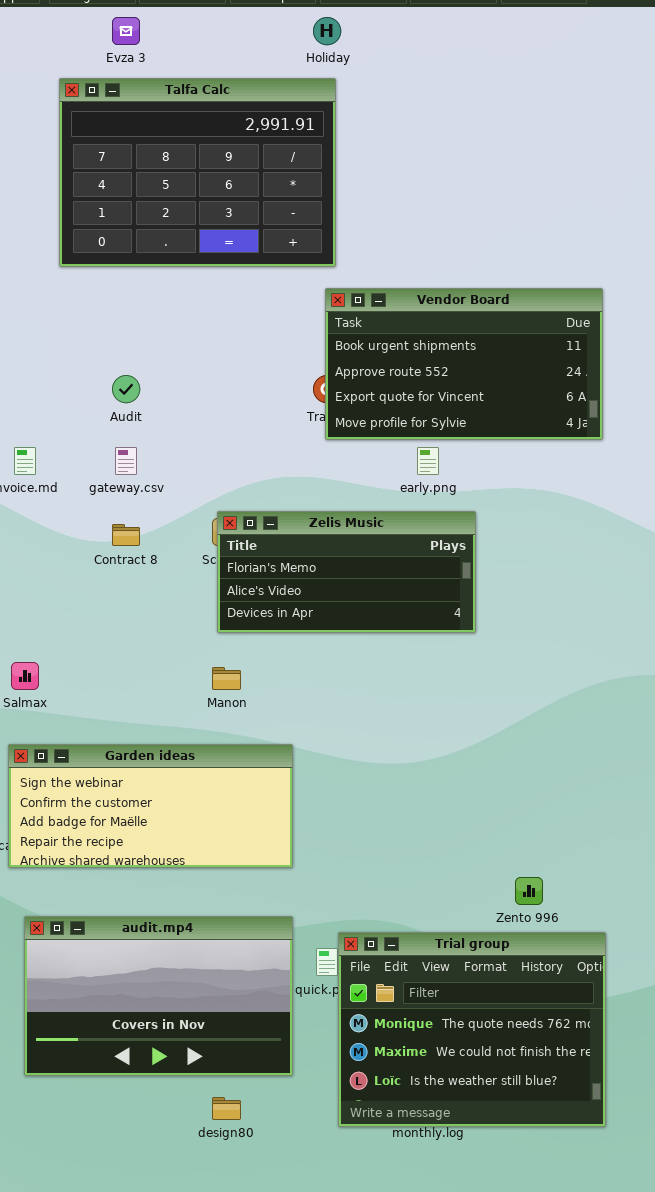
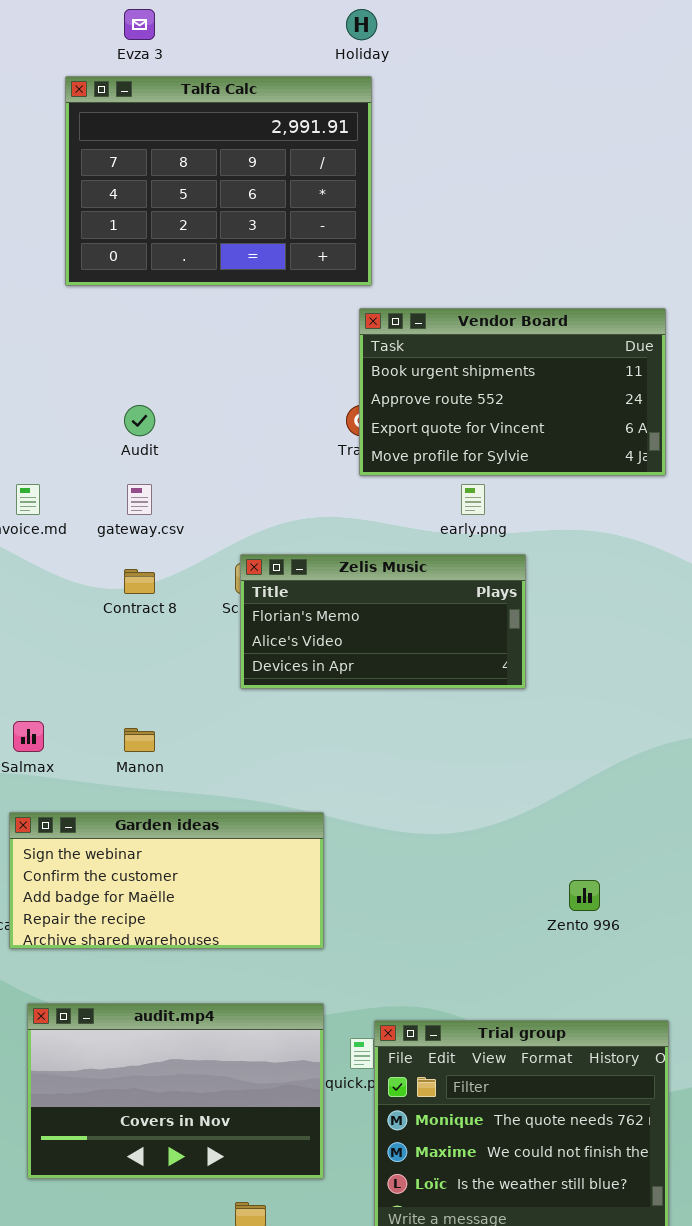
Manon: [212,667,241,690] -> [124,728,155,752], moved
Zento 996: [515,877,543,905] -> [569,880,600,911], moved

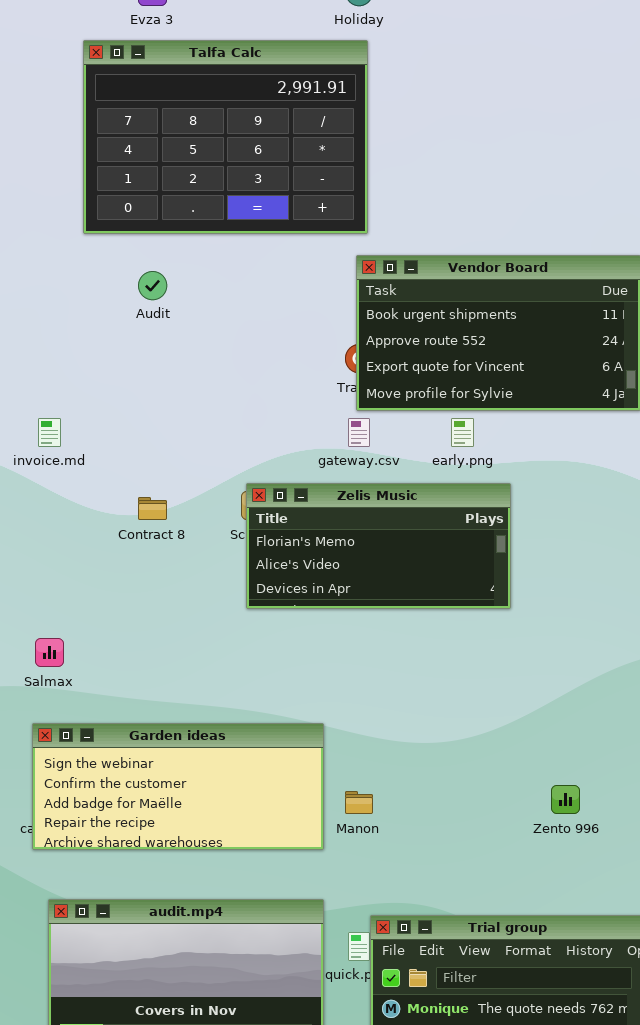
Audit: [124,405,155,436] -> [138,271,167,300], moved
gateway.csv: [127,484,152,515] -> [348,418,370,447], moved
Manon: [124,728,155,752] -> [345,791,373,814], moved

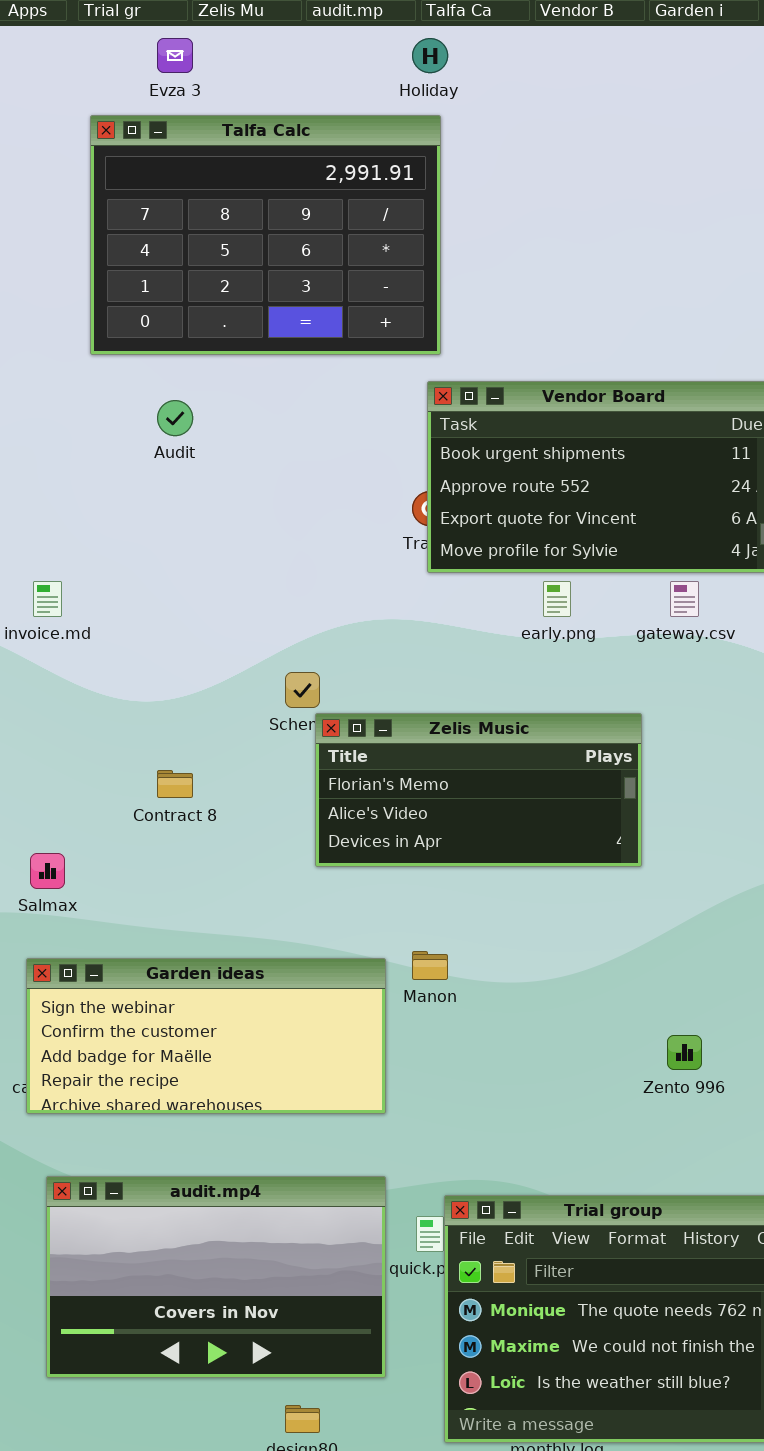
gateway.csv: [348,418,370,447] -> [670,581,699,617], moved
Zelis Music: [246,483,511,609] -> [315,713,642,867], moved
Contract 8: [138,497,167,520] -> [157,770,193,798], moved
Manon: [345,791,373,814] -> [412,951,448,980], moved

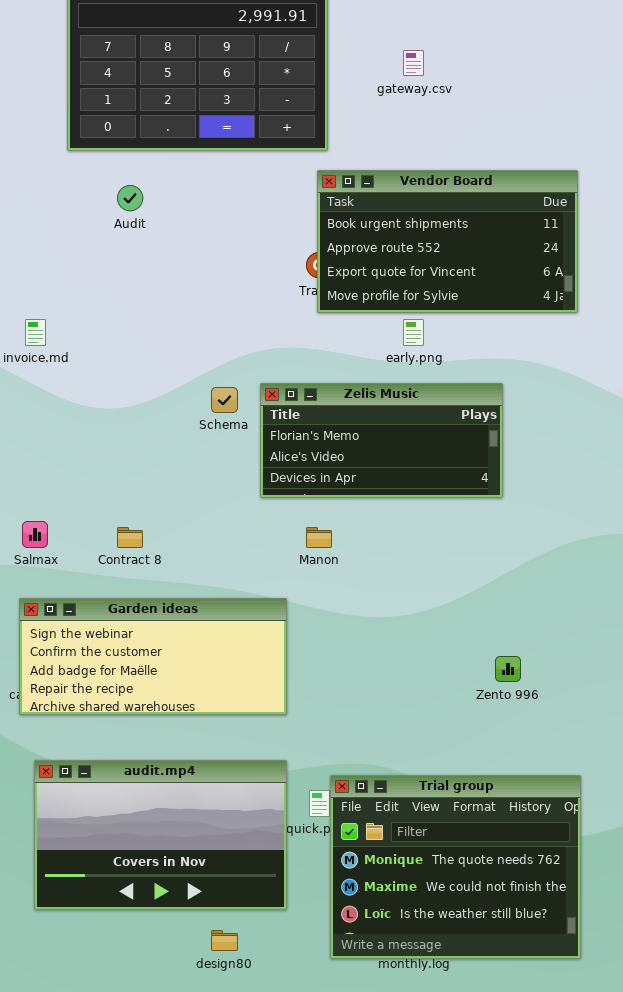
gateway.csv: [670,581,699,617] -> [403,50,424,76], moved
Zelis Music: [315,713,642,867] -> [260,383,503,498], moved
Contract 8: [157,770,193,798] -> [117,527,143,548], moved
Manon: [412,951,448,980] -> [306,527,332,548], moved

